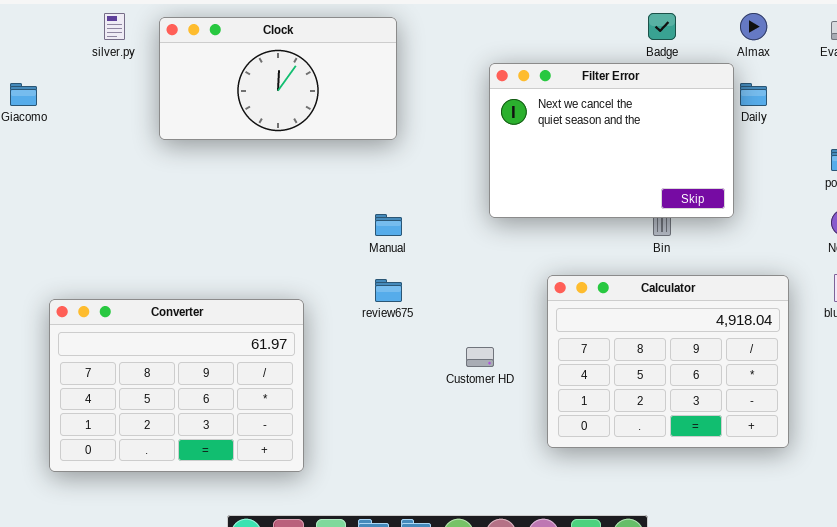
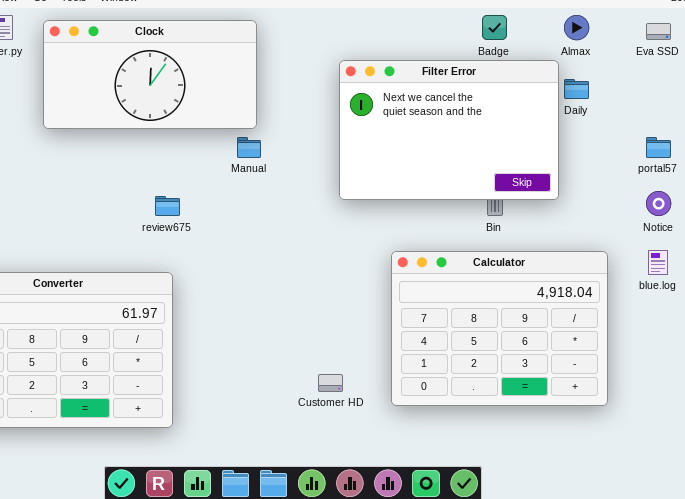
Manual: [375,214,402,236] -> [237,137,261,158], moved
review675: [375,279,402,302] -> [155,196,180,216], moved
Customer HD: [466,347,494,367] -> [318,374,343,392], moved

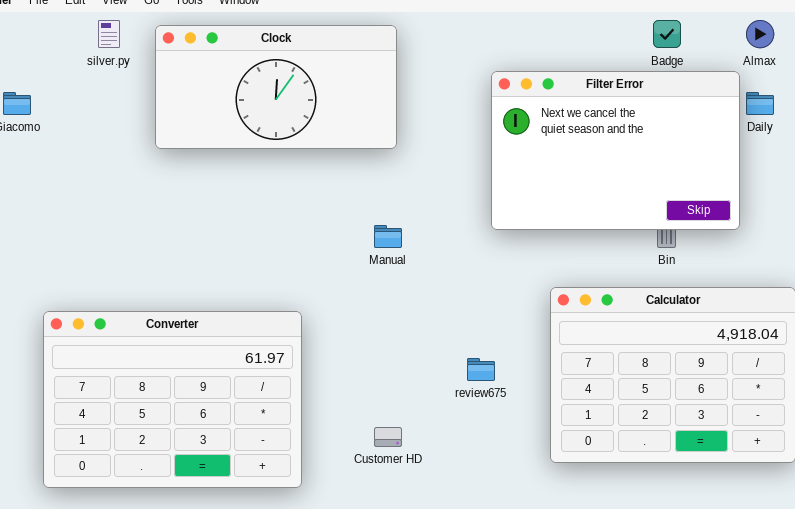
Manual: [237,137,261,158] -> [374,225,402,248], moved
review675: [155,196,180,216] -> [467,358,495,381], moved
Customer HD: [318,374,343,392] -> [374,427,402,447], moved

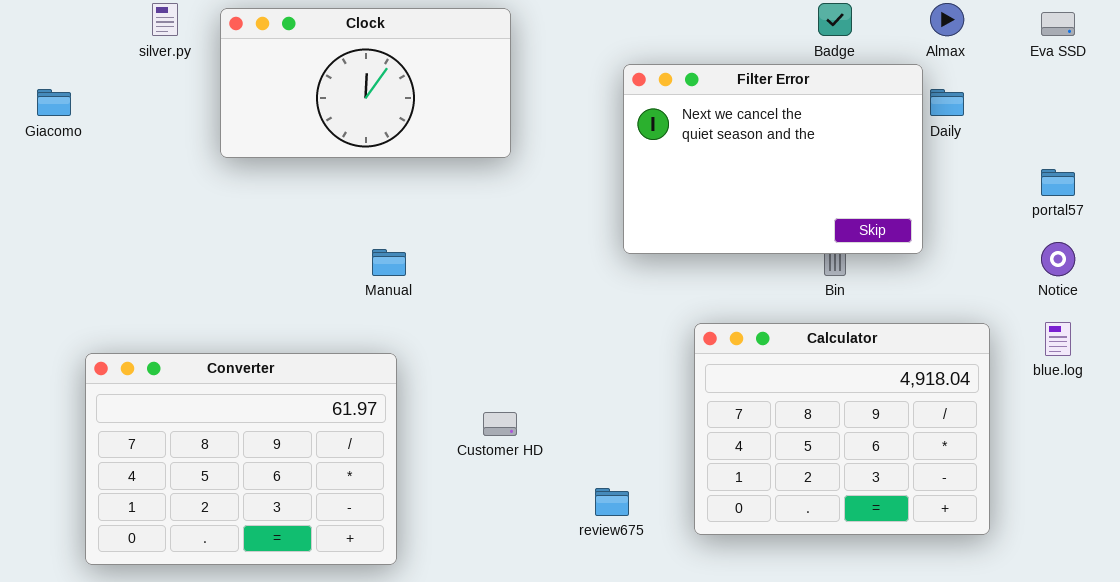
Manual: [374,225,402,248] -> [372,249,406,276], moved
review675: [467,358,495,381] -> [595,488,629,516], moved
Customer HD: [374,427,402,447] -> [483,412,517,436], moved

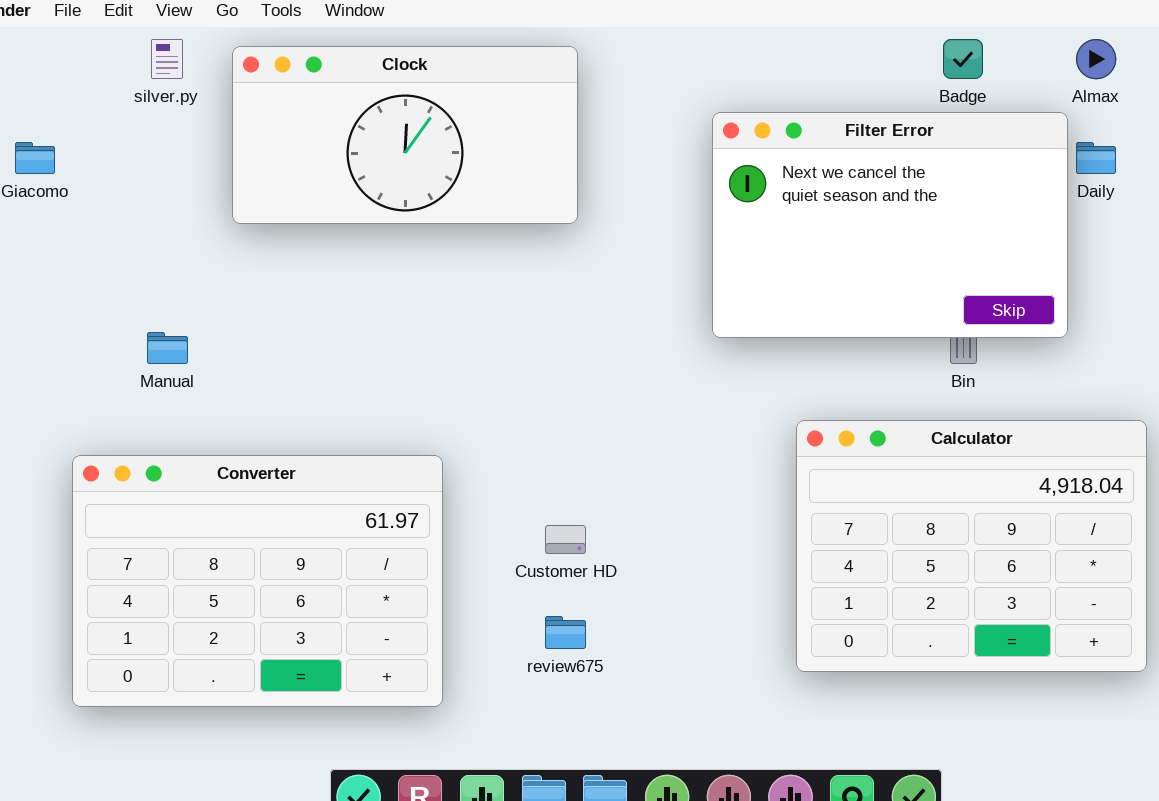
Manual: [372,249,406,276] -> [147,332,188,364], moved
review675: [595,488,629,516] -> [545,616,586,649], moved

